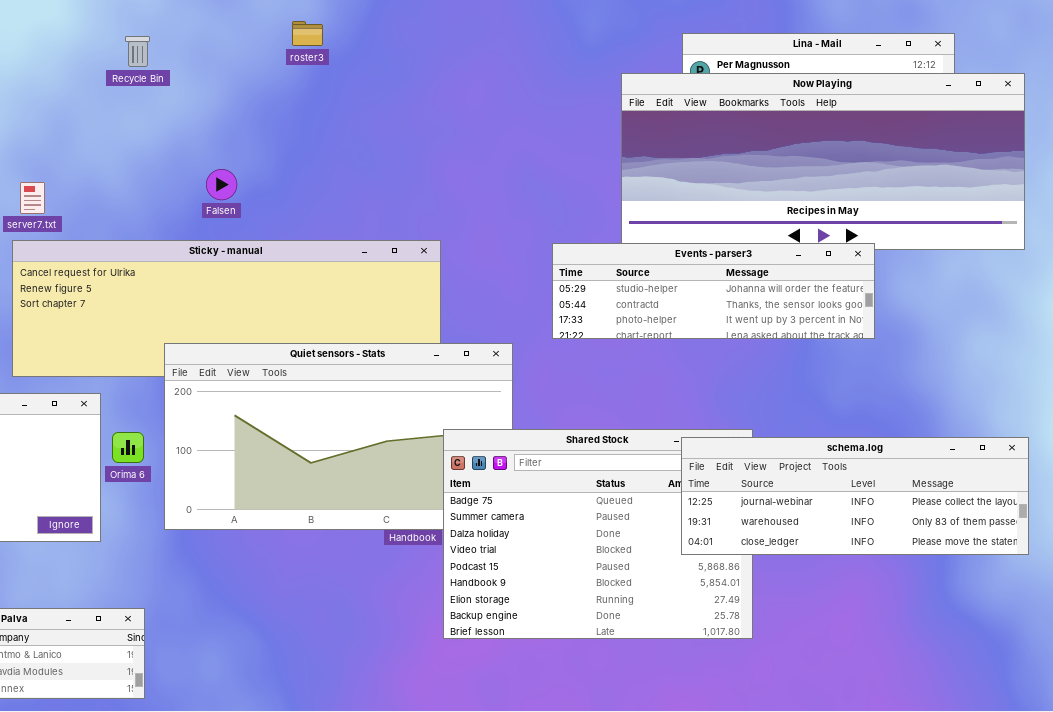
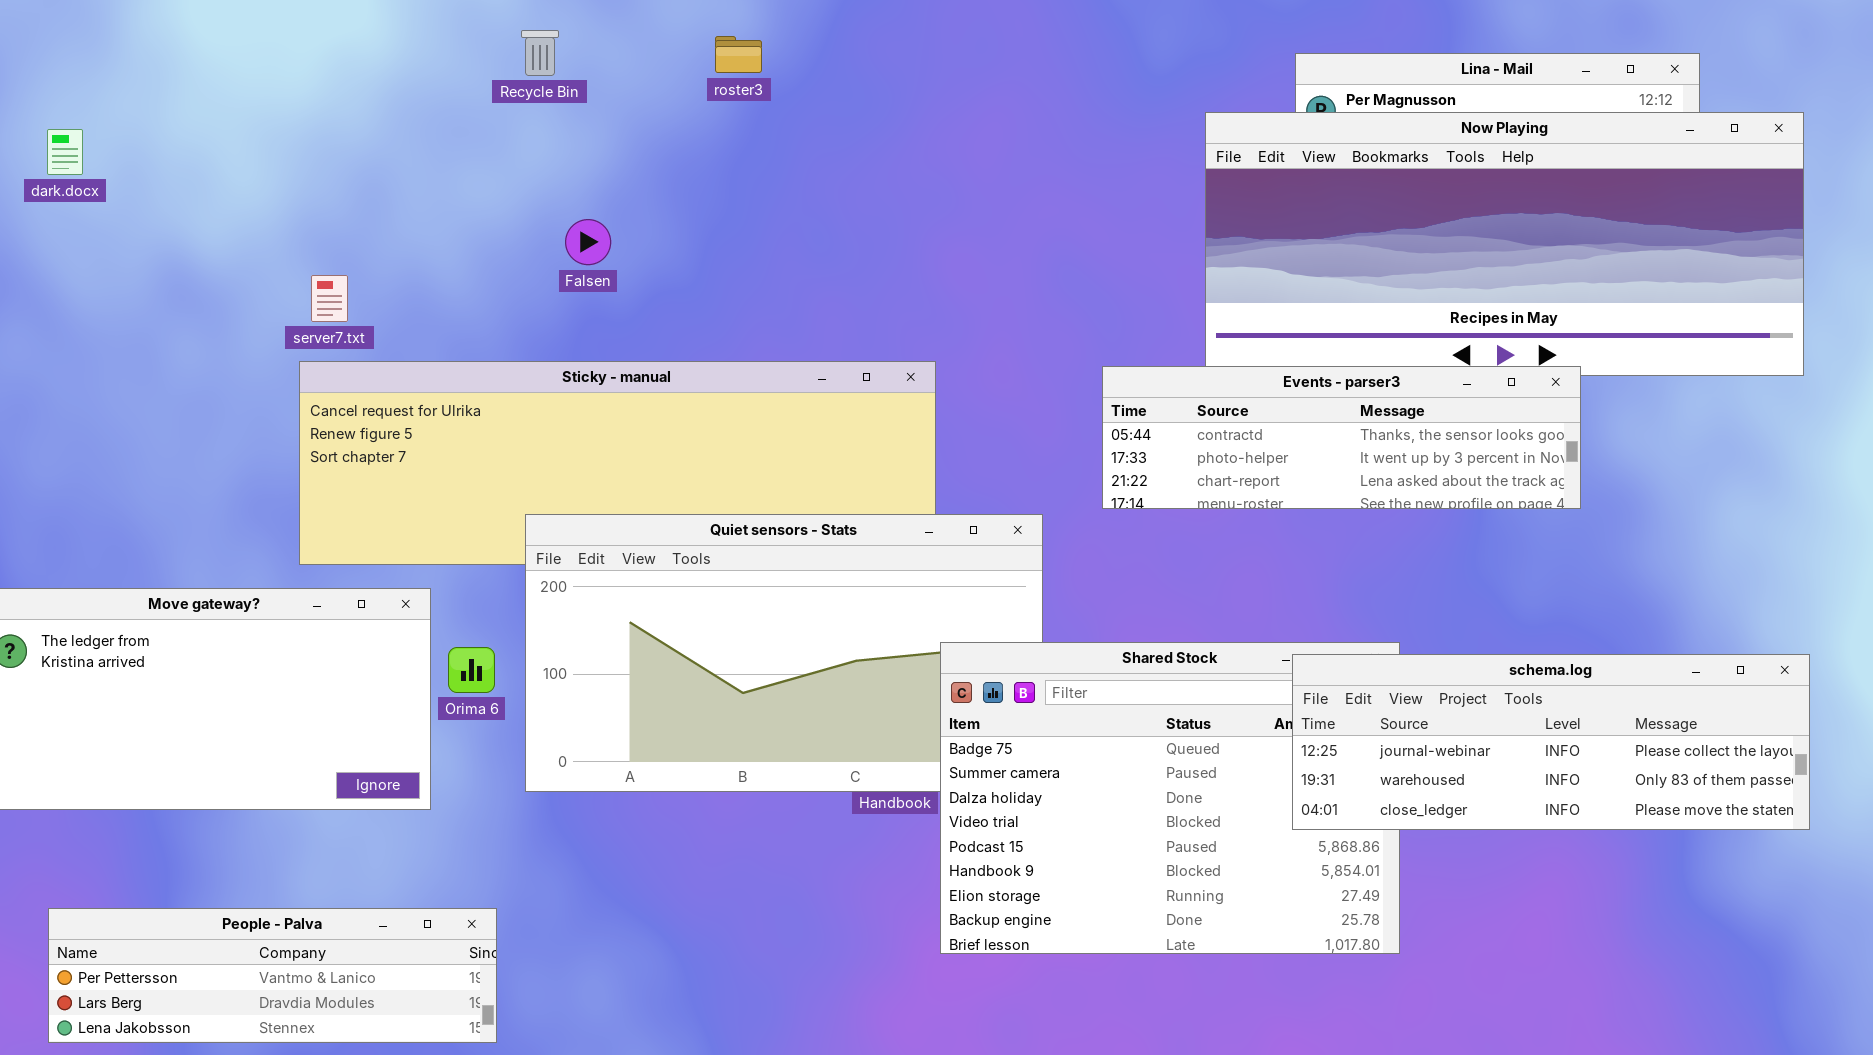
Recycle Bin: [125,36,150,67] -> [521,30,559,76], moved
Falsen: [206,169,237,200] -> [565,219,611,265], moved
Events - parser3: [552,243,875,339] -> [1102,366,1581,509], scrolled down 1 row

